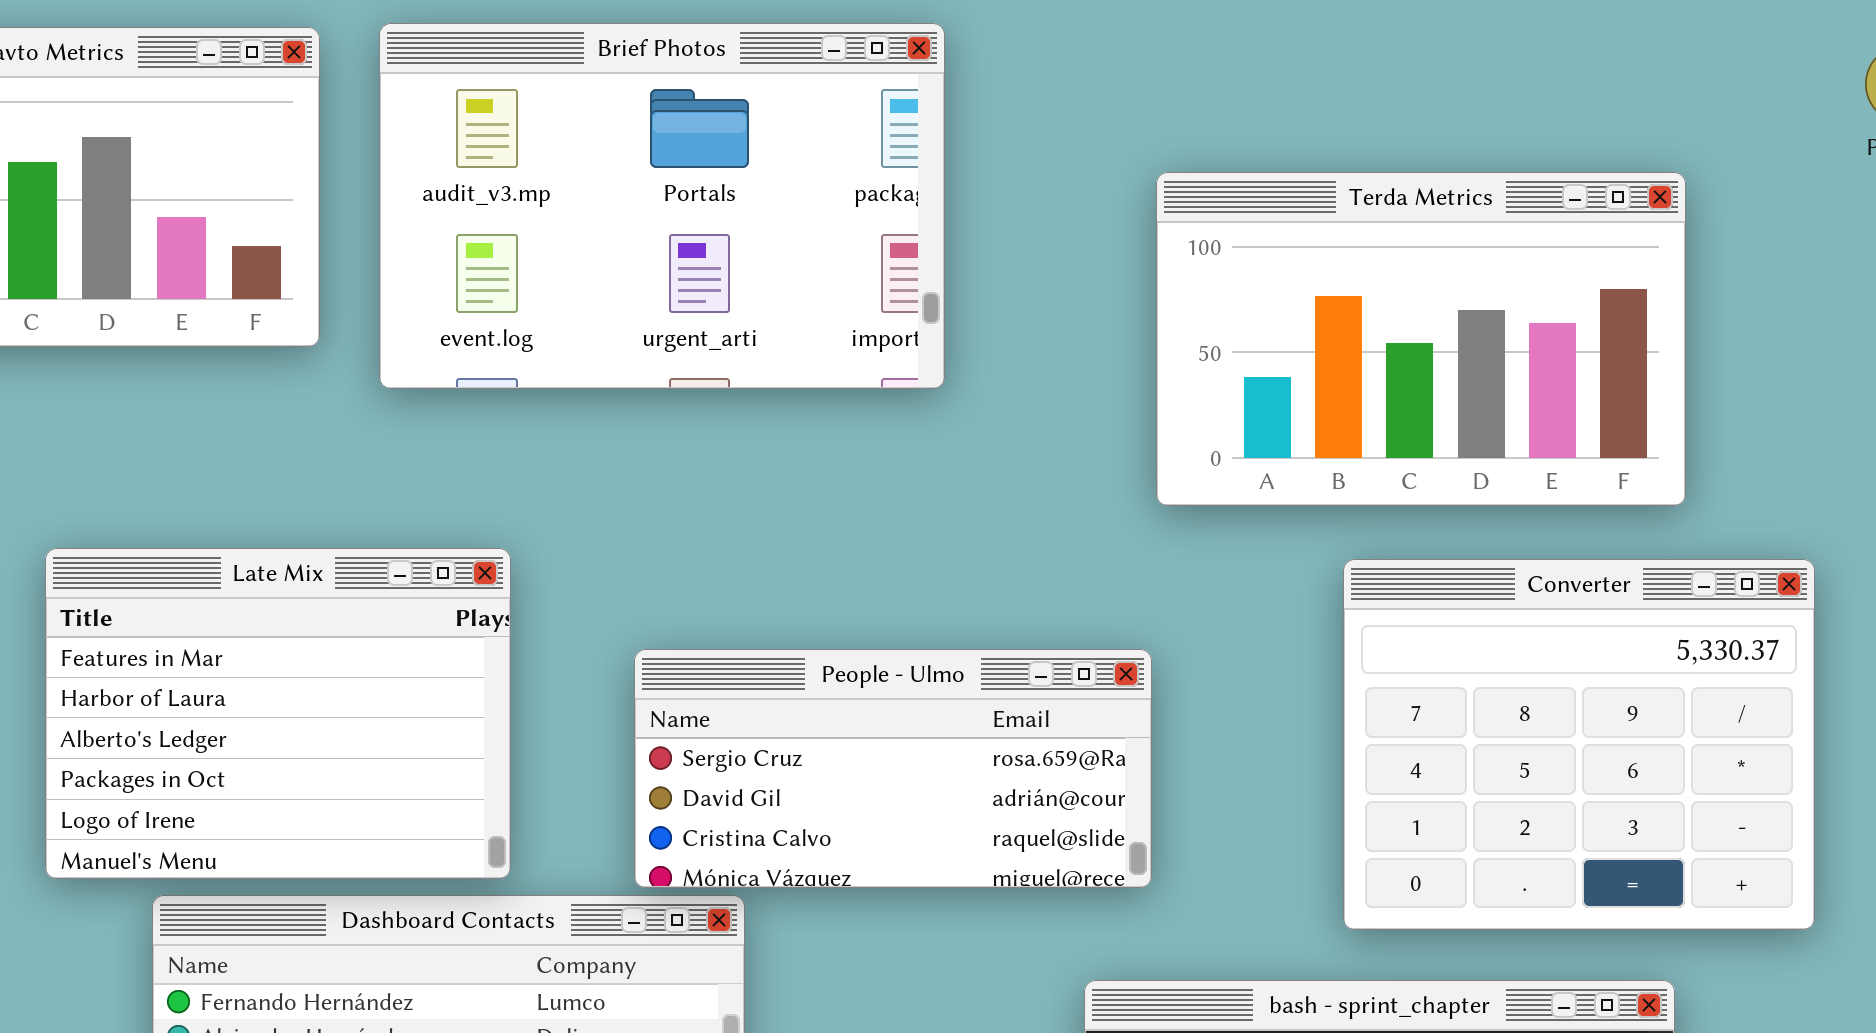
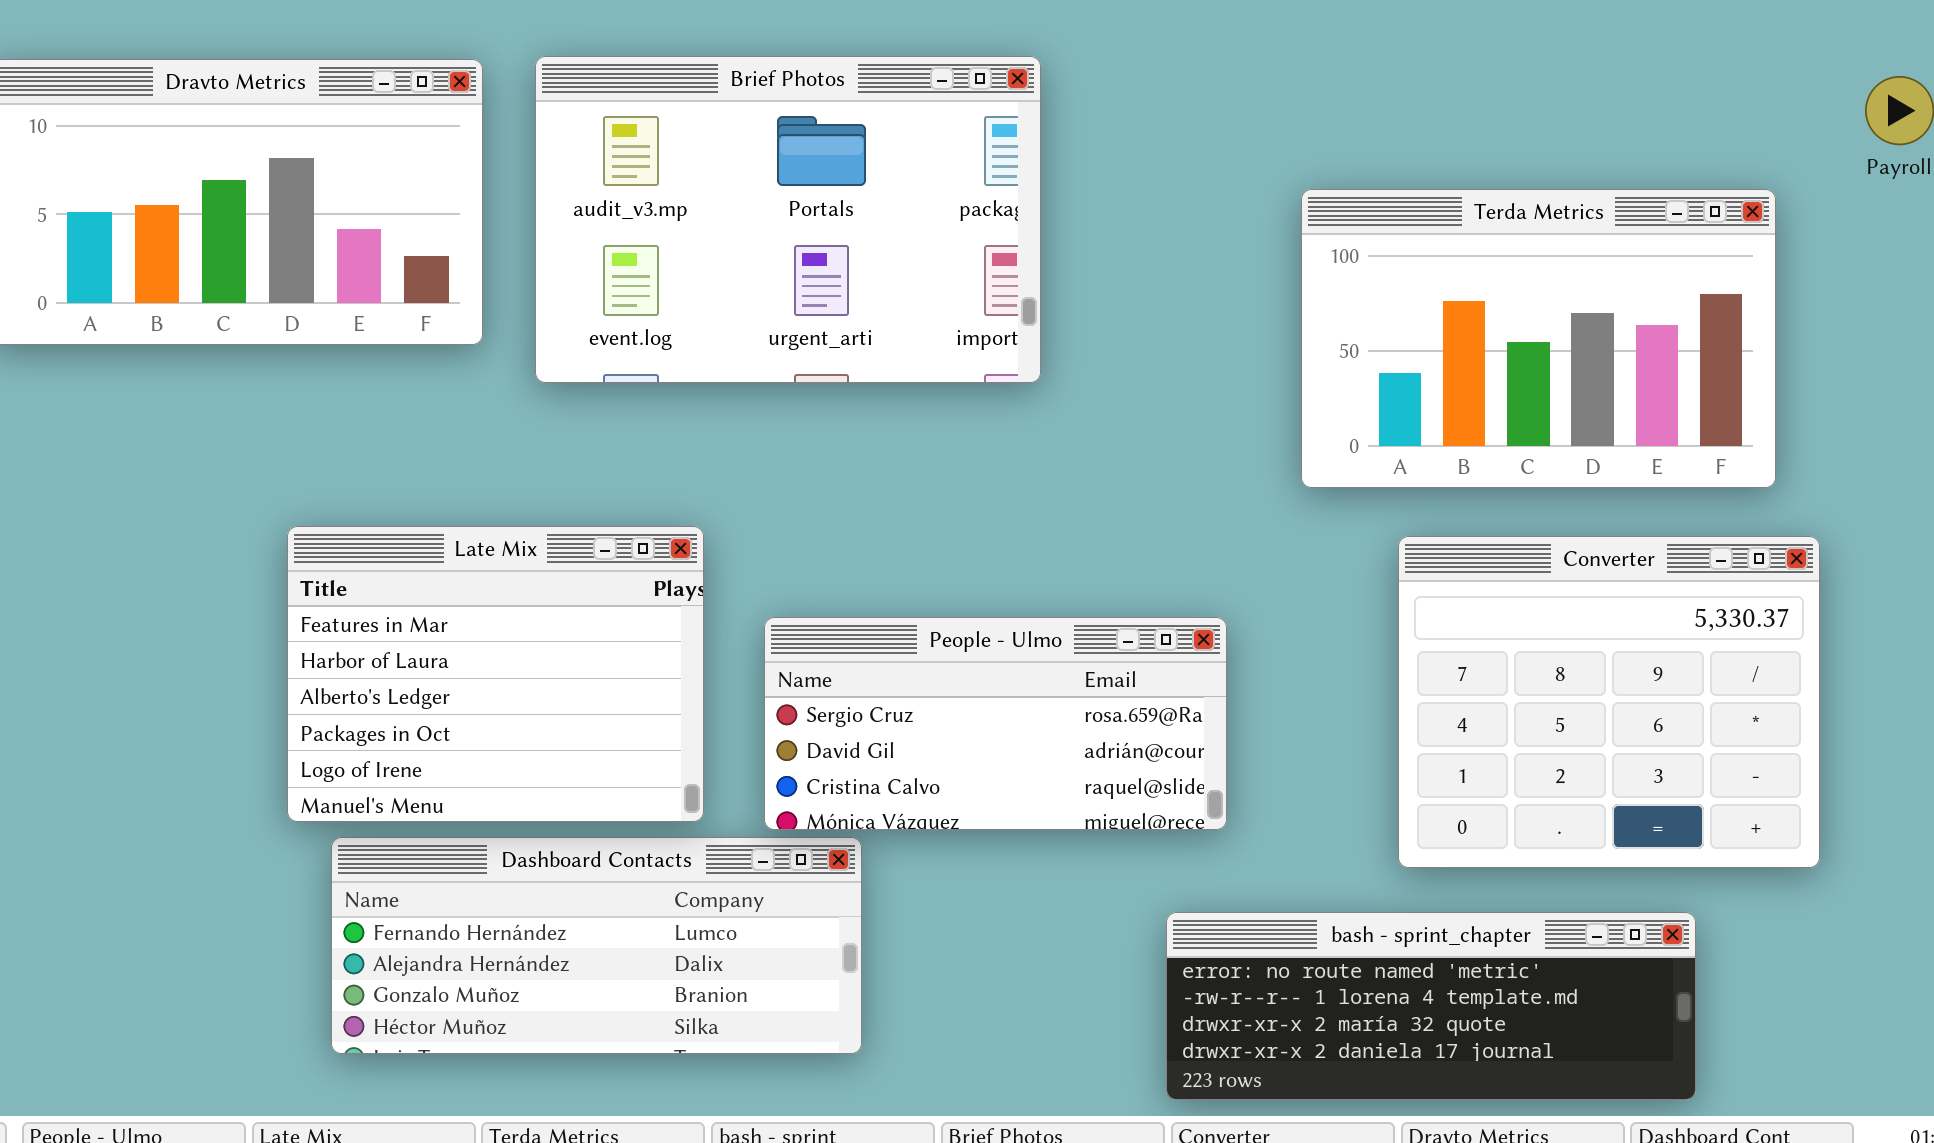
Terda Metrics: [1156,172,1686,506] -> [1301,189,1776,488], moved
Late Mix: [45,548,511,879] -> [287,526,704,822], moved

